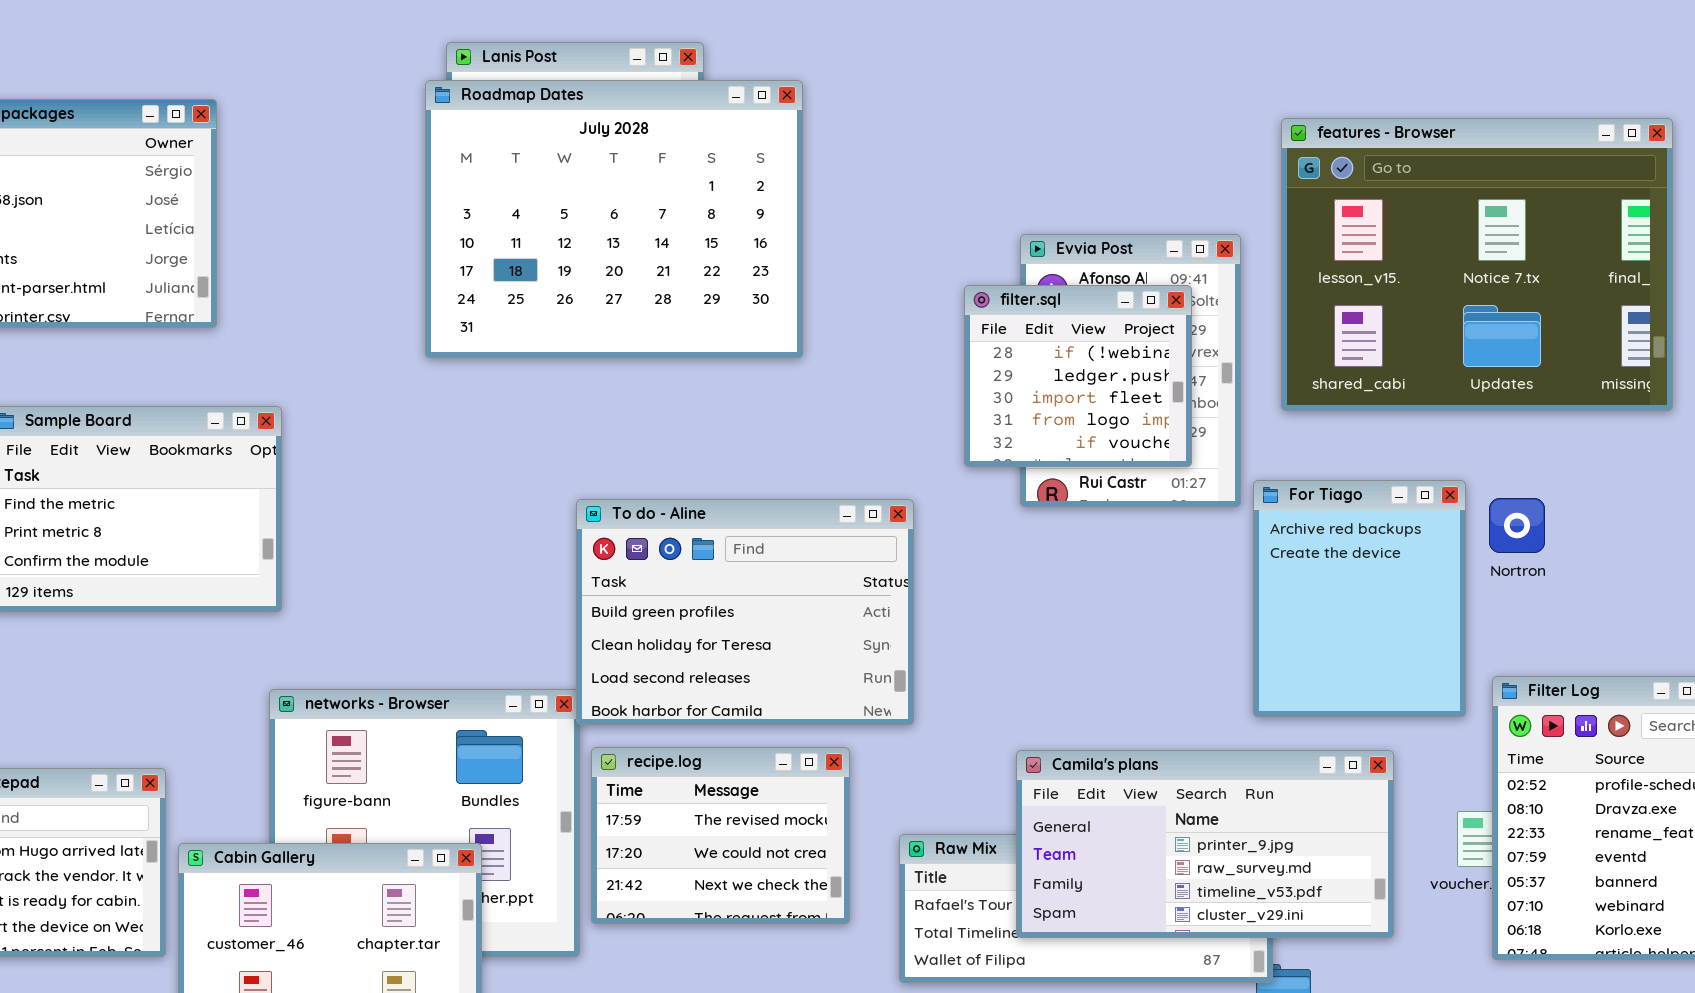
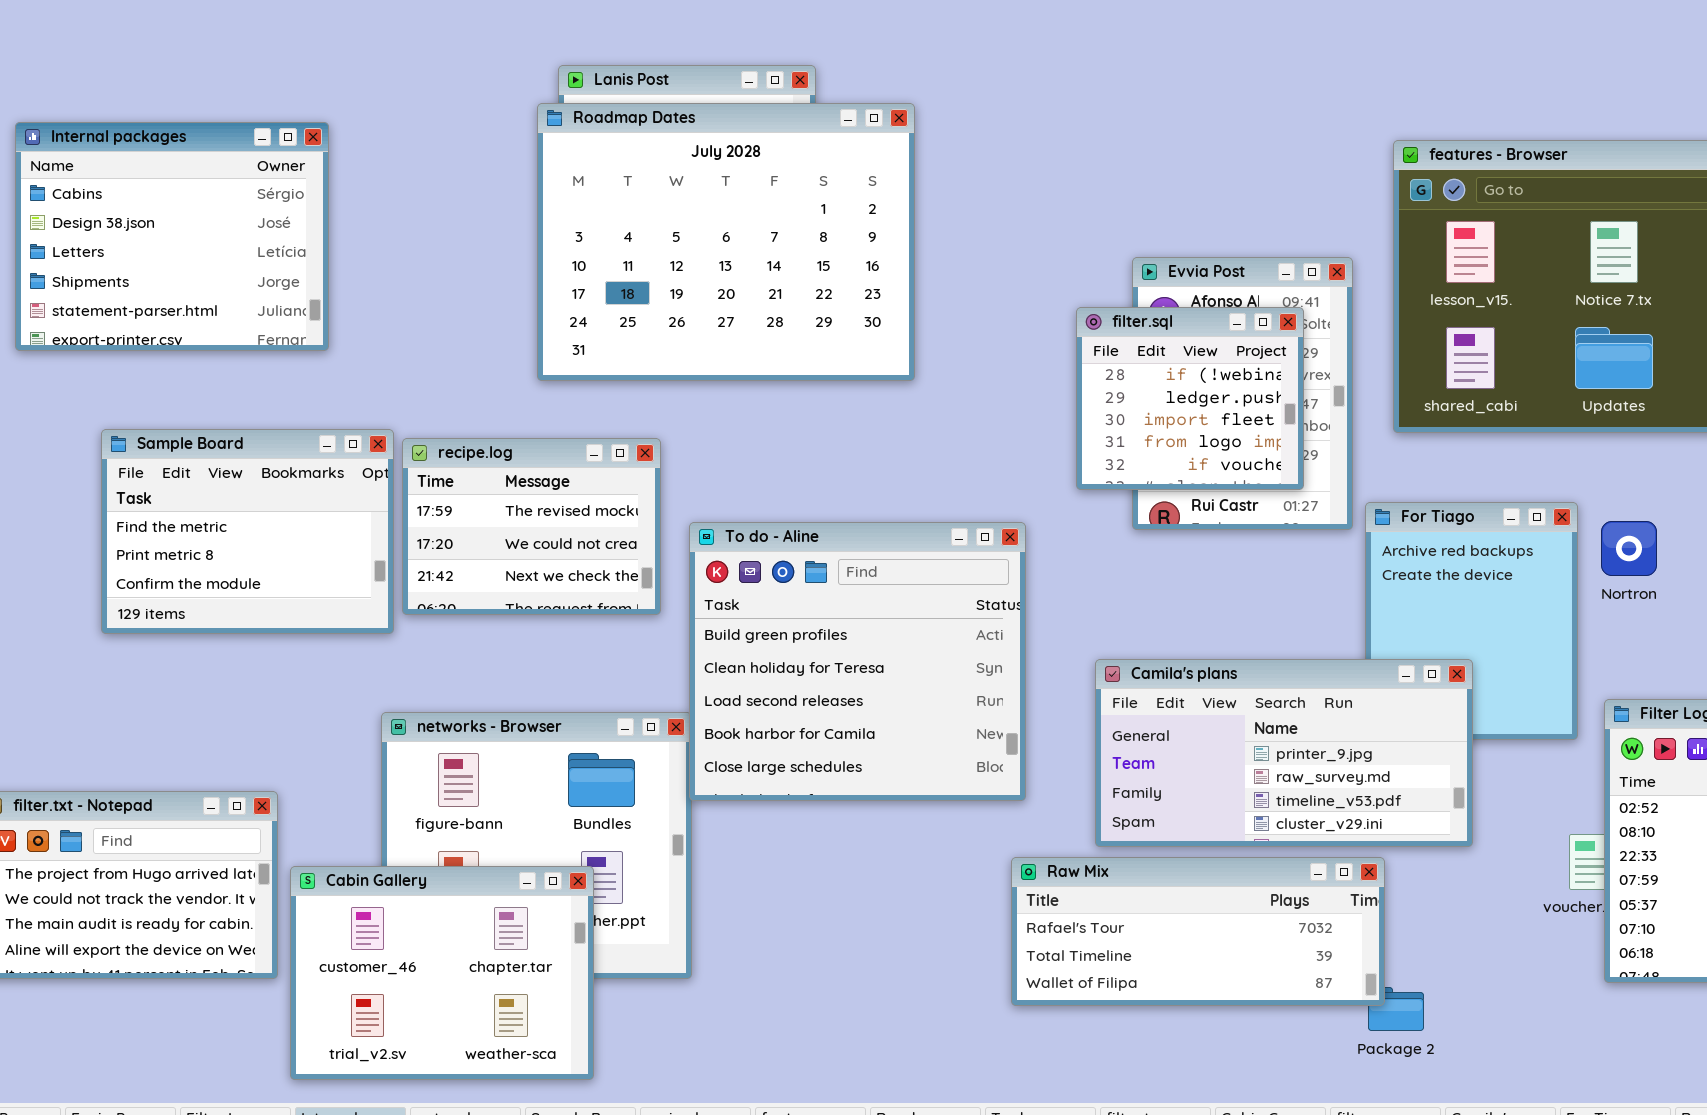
To do - Aline: [576,499,914,725] -> [689,522,1026,801], resized
recipe.log: [591,747,850,924] -> [402,438,661,615], moved
Camila's plans: [1016,750,1394,938] -> [1095,659,1473,847], moved

